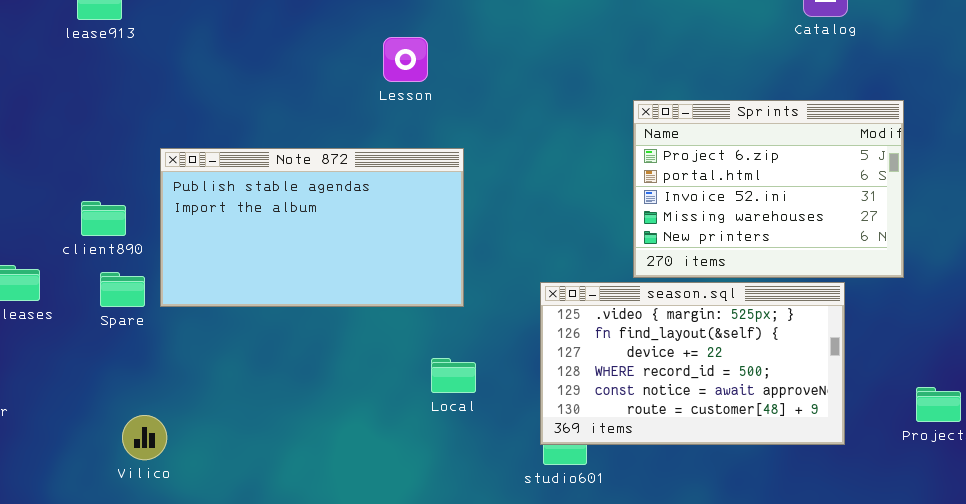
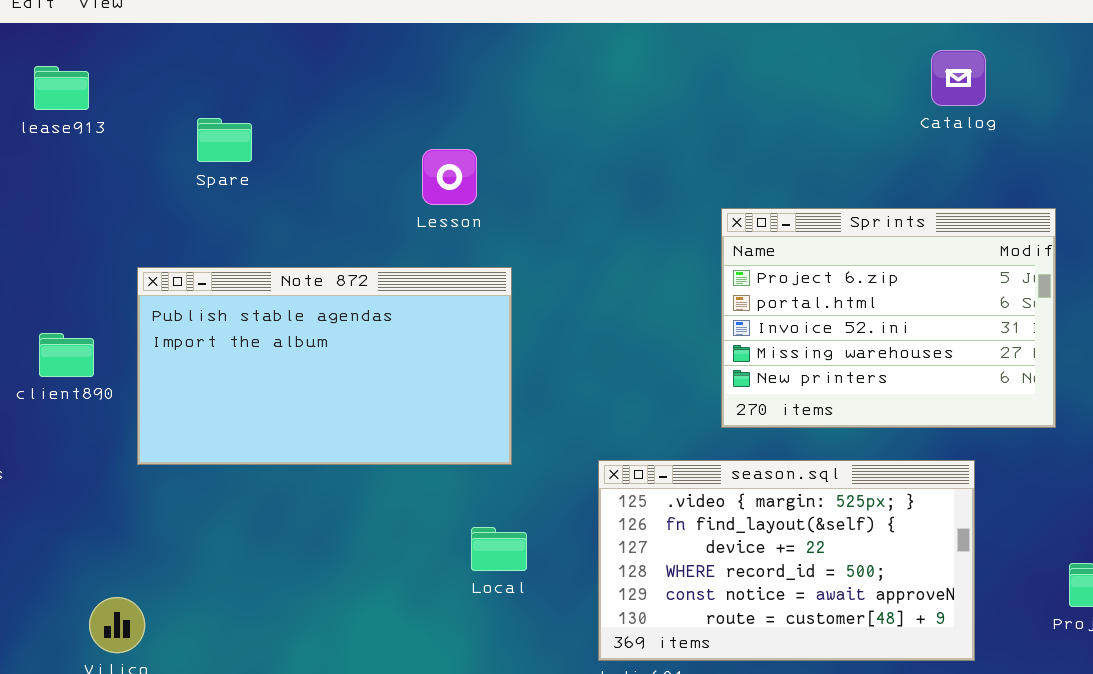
Lesson: [383,37,428,82] -> [422,149,477,205], moved
Spare: [100,272,145,307] -> [197,118,252,162], moved
season.sql: [540,282,845,445] -> [598,460,975,661], moved

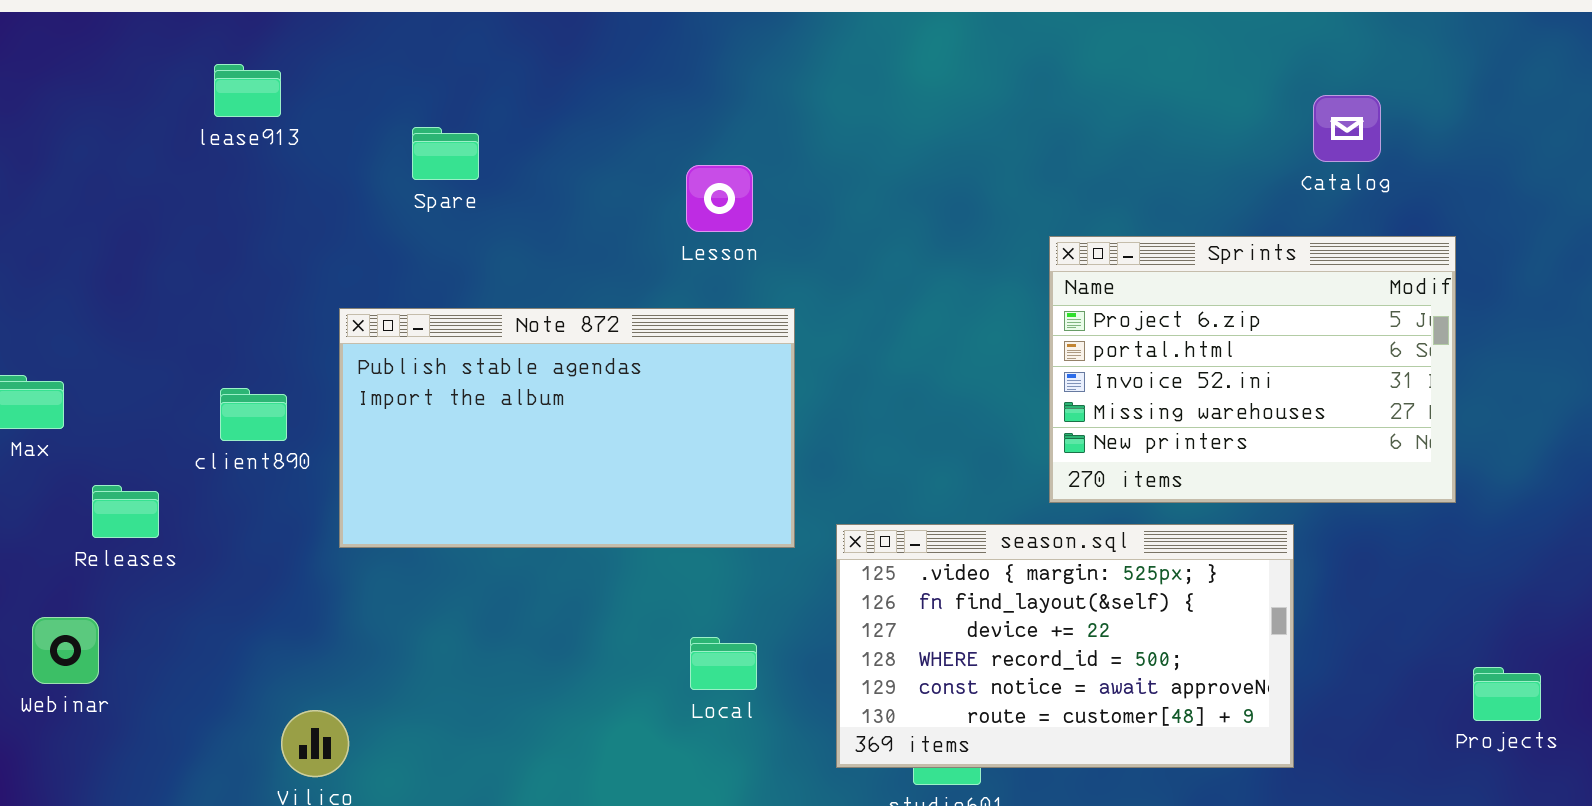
Catalog: [931,50,986,106] -> [1313,95,1381,162], moved
season.sql: [598,460,975,661] -> [836,524,1294,768], moved
Local: [471,527,527,571] -> [690,637,757,690], moved

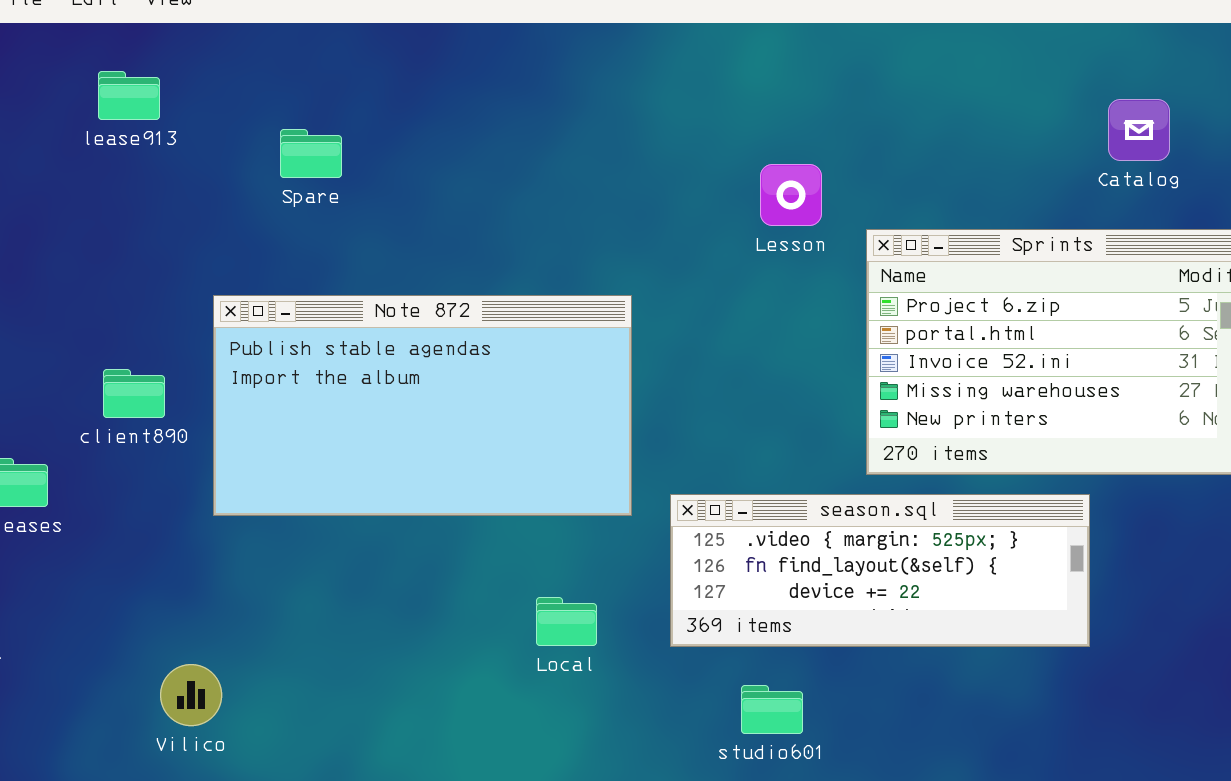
Lesson: [686,165,753,232] -> [760,164,822,226], moved
season.sql: [836,524,1294,768] -> [670,494,1090,647], resized

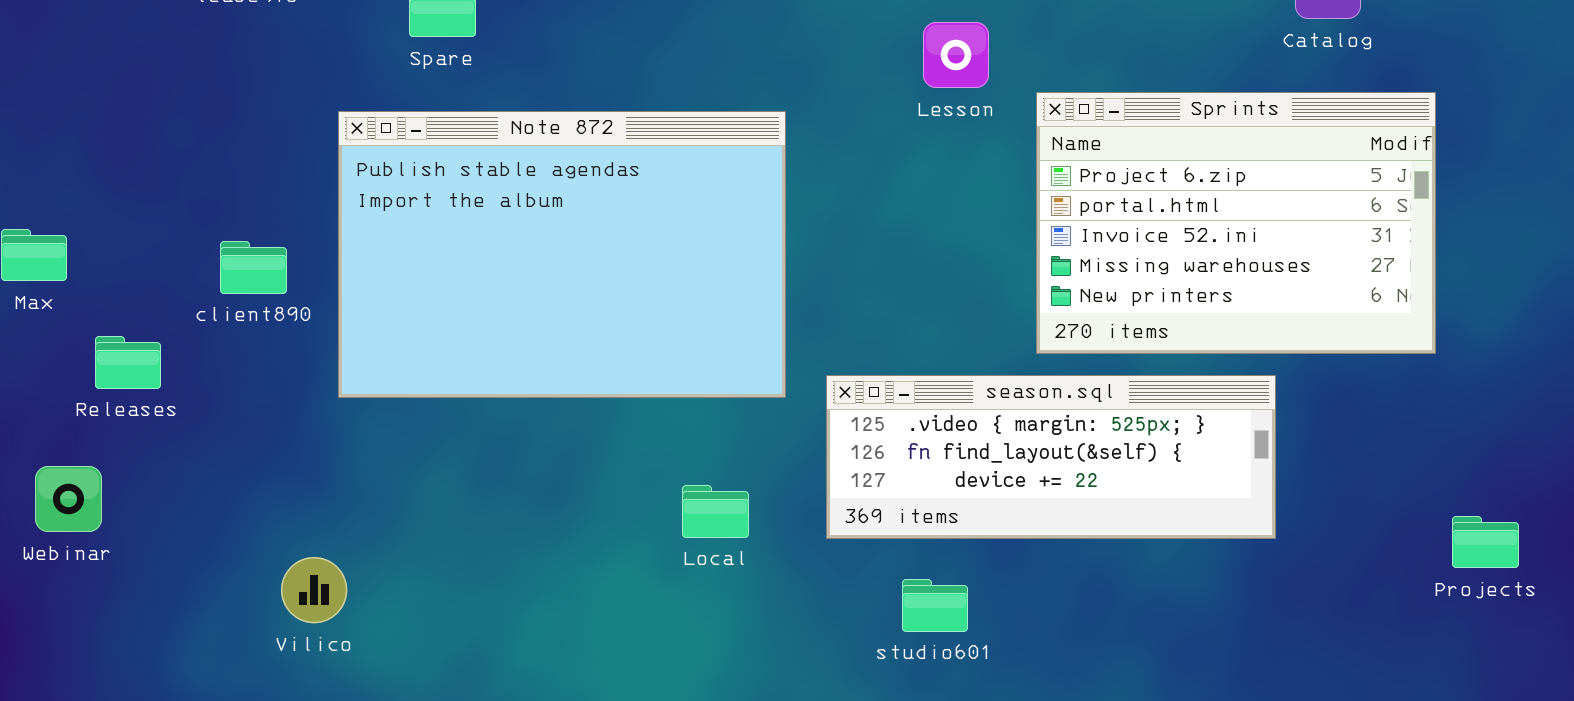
Note 872: [213,295,632,516] -> [338,111,786,398], resized

